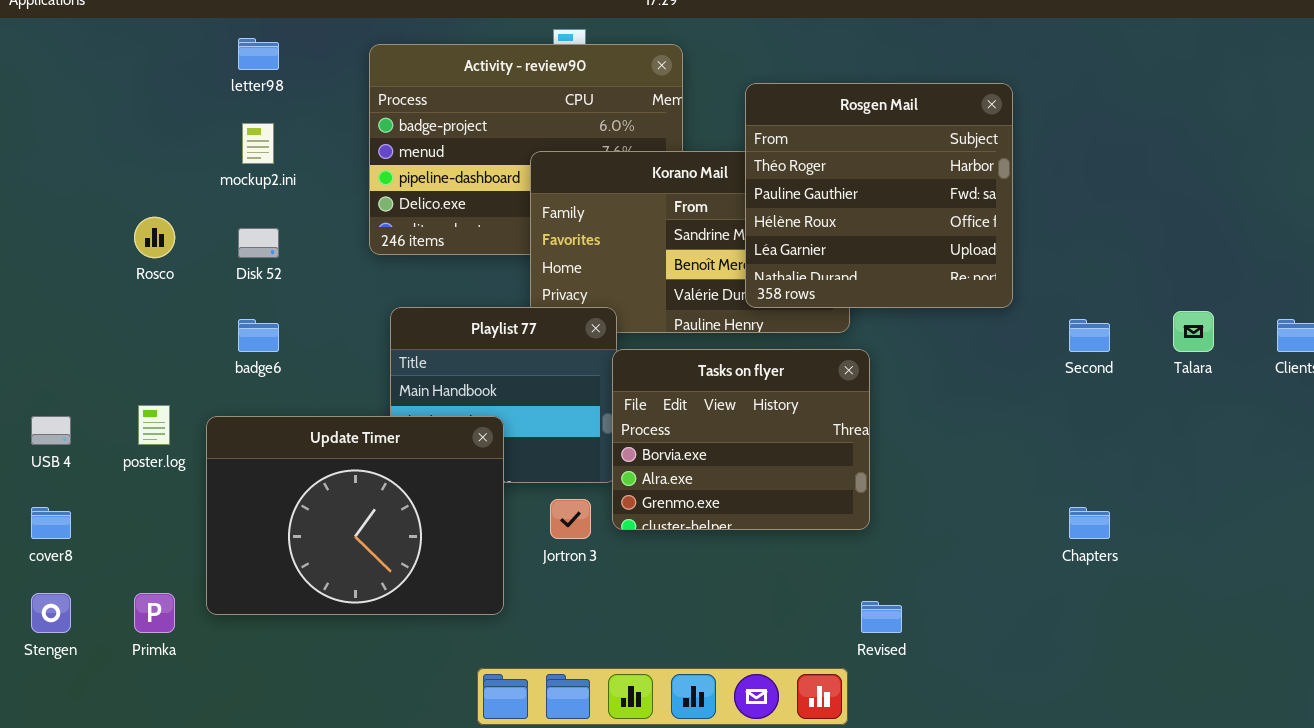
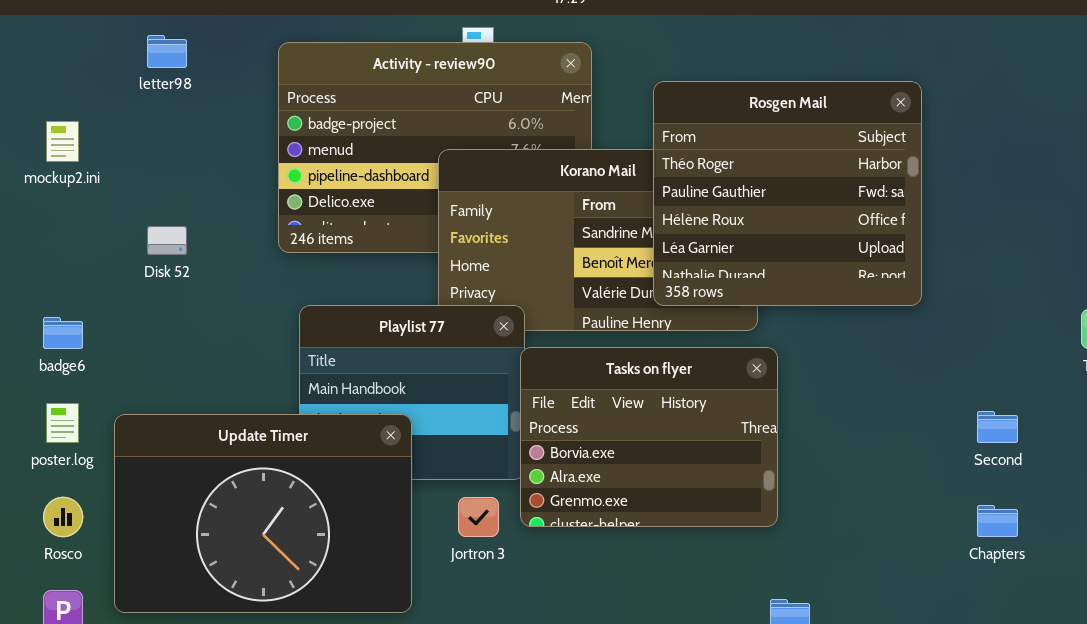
mockup2.ini: [242,123,274,164] -> [46,121,79,162], moved
Rosco: [134,217,175,258] -> [43,497,83,537], moved
badge6: [238,319,279,352] -> [43,317,83,349], moved
Second: [1069,319,1110,352] -> [977,411,1018,443], moved

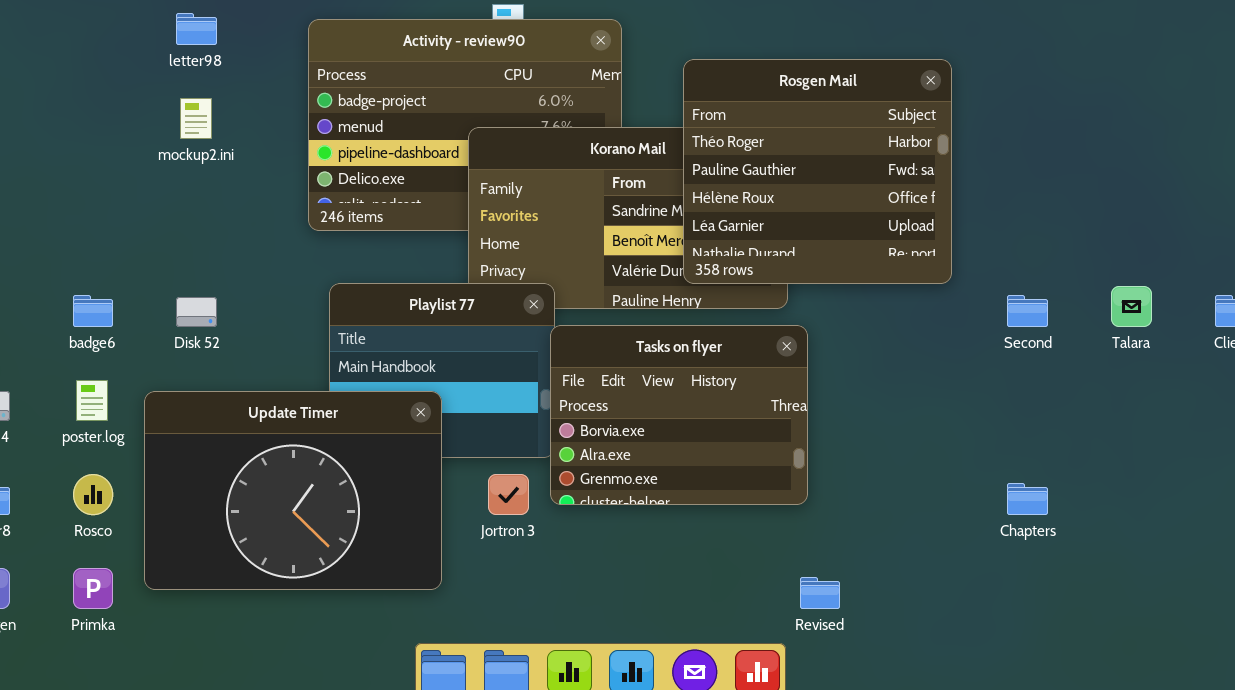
mockup2.ini: [46,121,79,162] -> [180,98,212,139], moved
Disk 52: [147,226,187,255] -> [176,297,217,327], moved
Second: [977,411,1018,443] -> [1007,295,1048,327], moved

